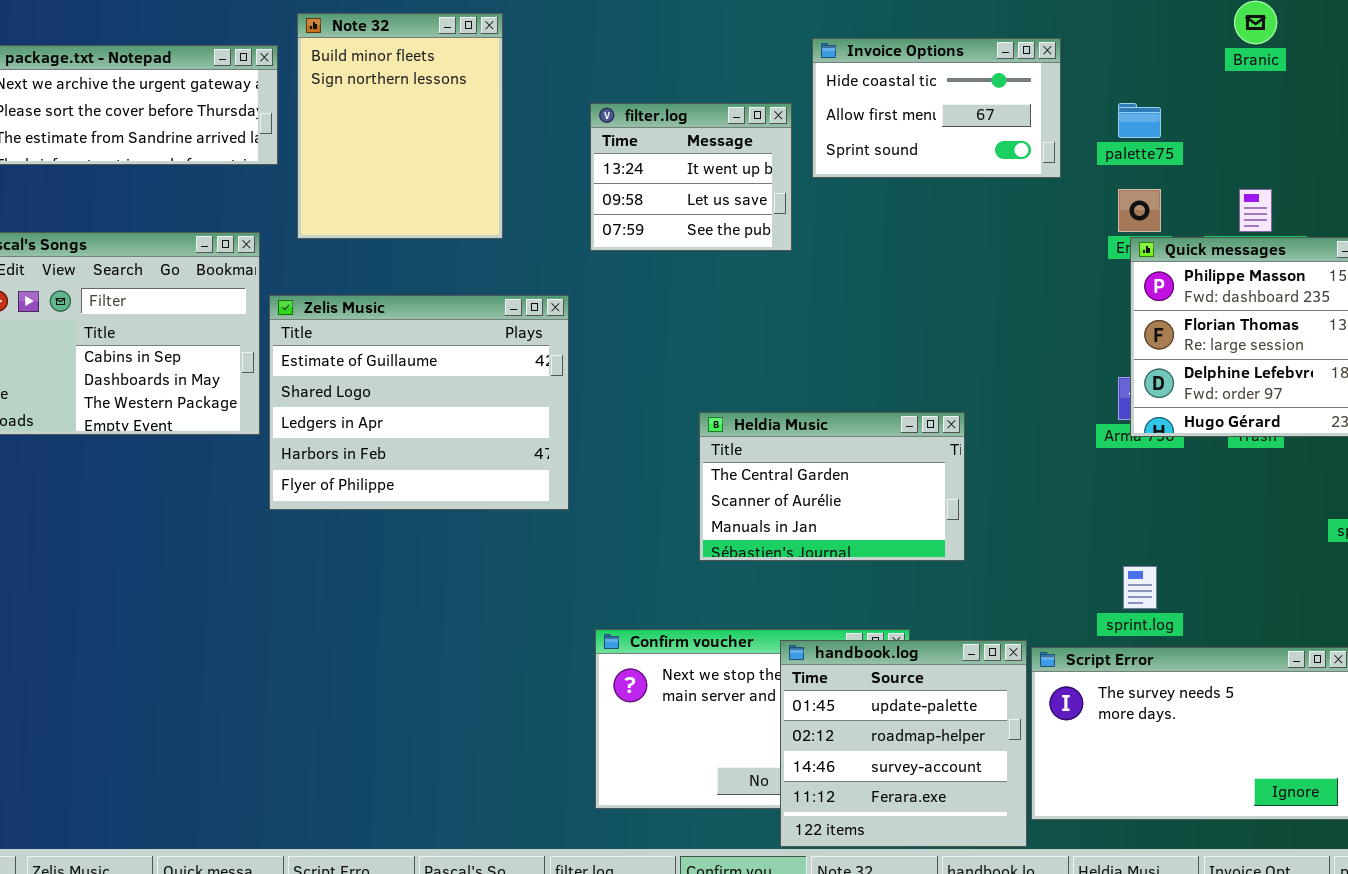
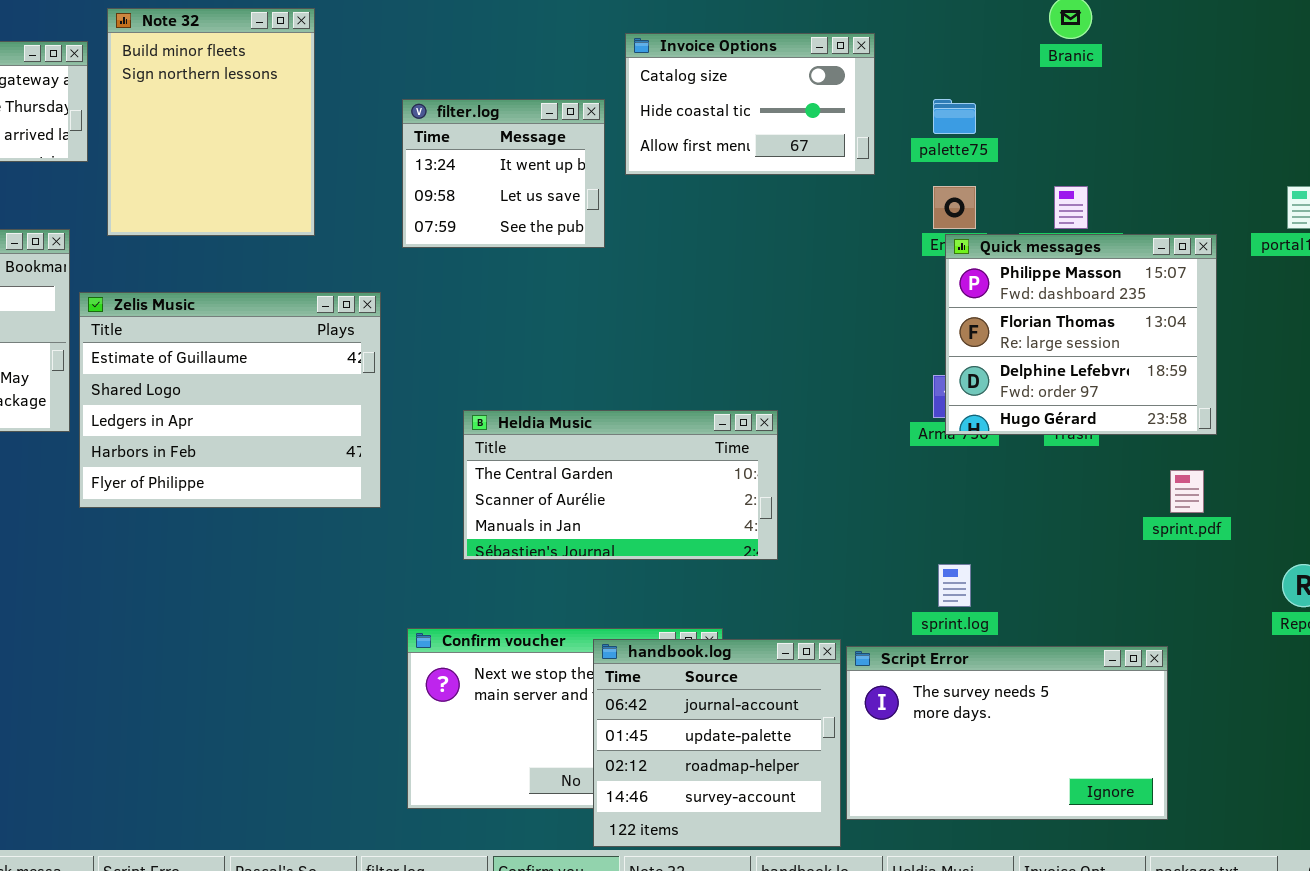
Invoice Options: [812,38,1061,178] -> [625,33,875,175], scrolled up 1 row
Heldia Music: [699,412,965,561] -> [463,410,778,560], resized
handbook.log: [780,640,1027,847] -> [593,639,841,847], scrolled up 1 row

